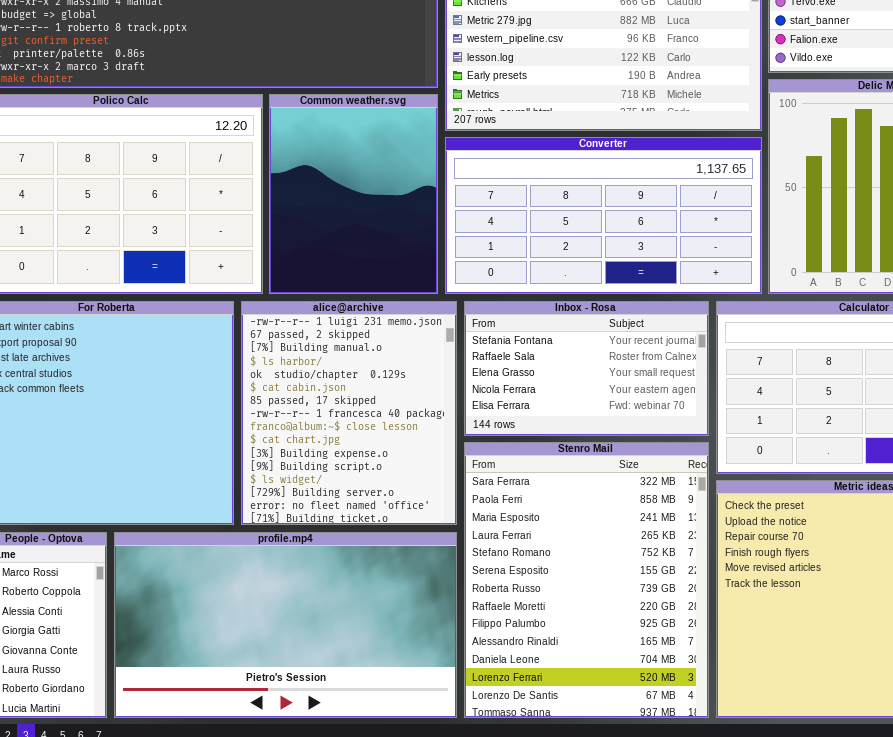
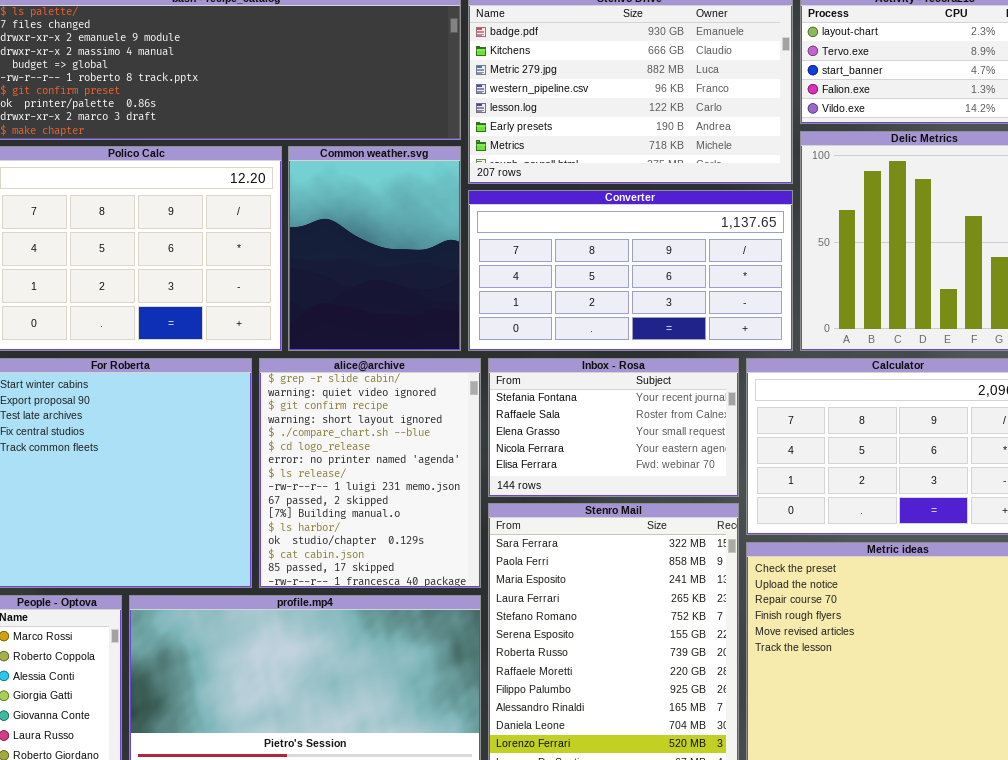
alice@archive: [241,301,457,525] -> [259,358,481,588], scrolled up 8 rows

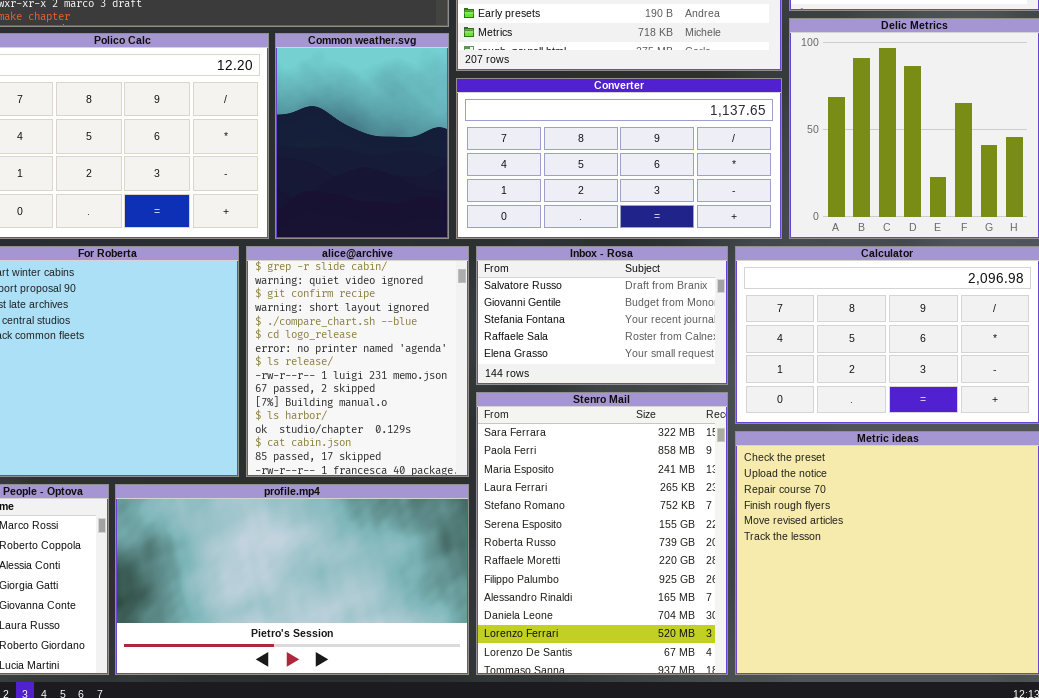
Inbox - Rosa: [488,358,739,497] -> [476,246,728,385], scrolled up 2 rows

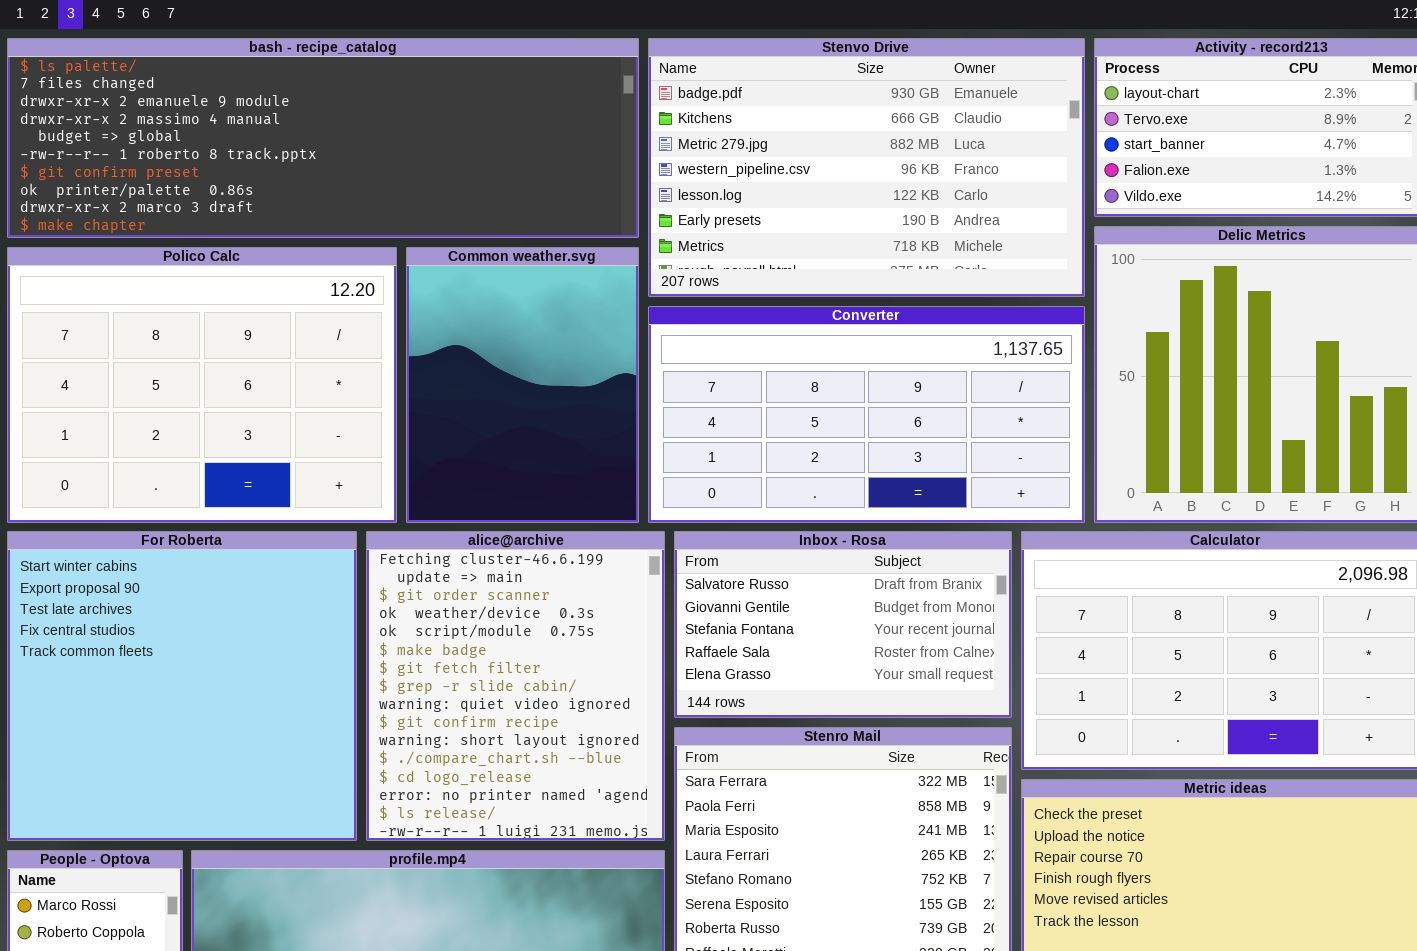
alice@archive: [246,246,469,477] -> [366,531,665,841], scrolled up 7 rows

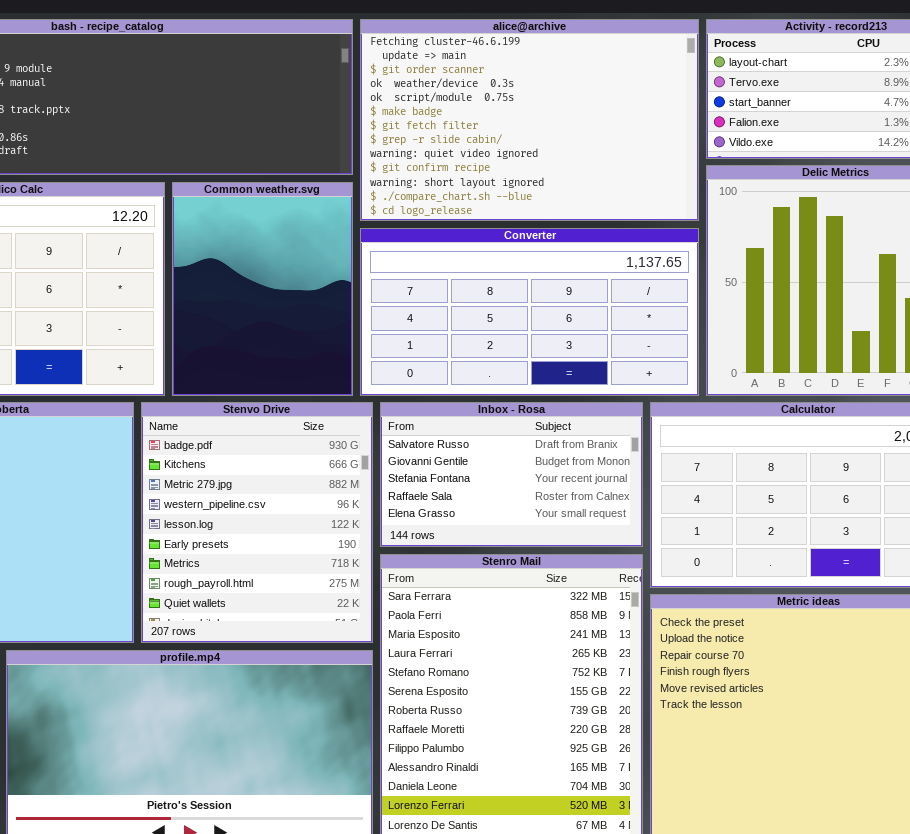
Stenvo Drive: [648,38,1085,297] -> [141,402,373,643], moved, resized
alice@archive: [366,531,665,841] -> [360,19,699,221], moved, resized

